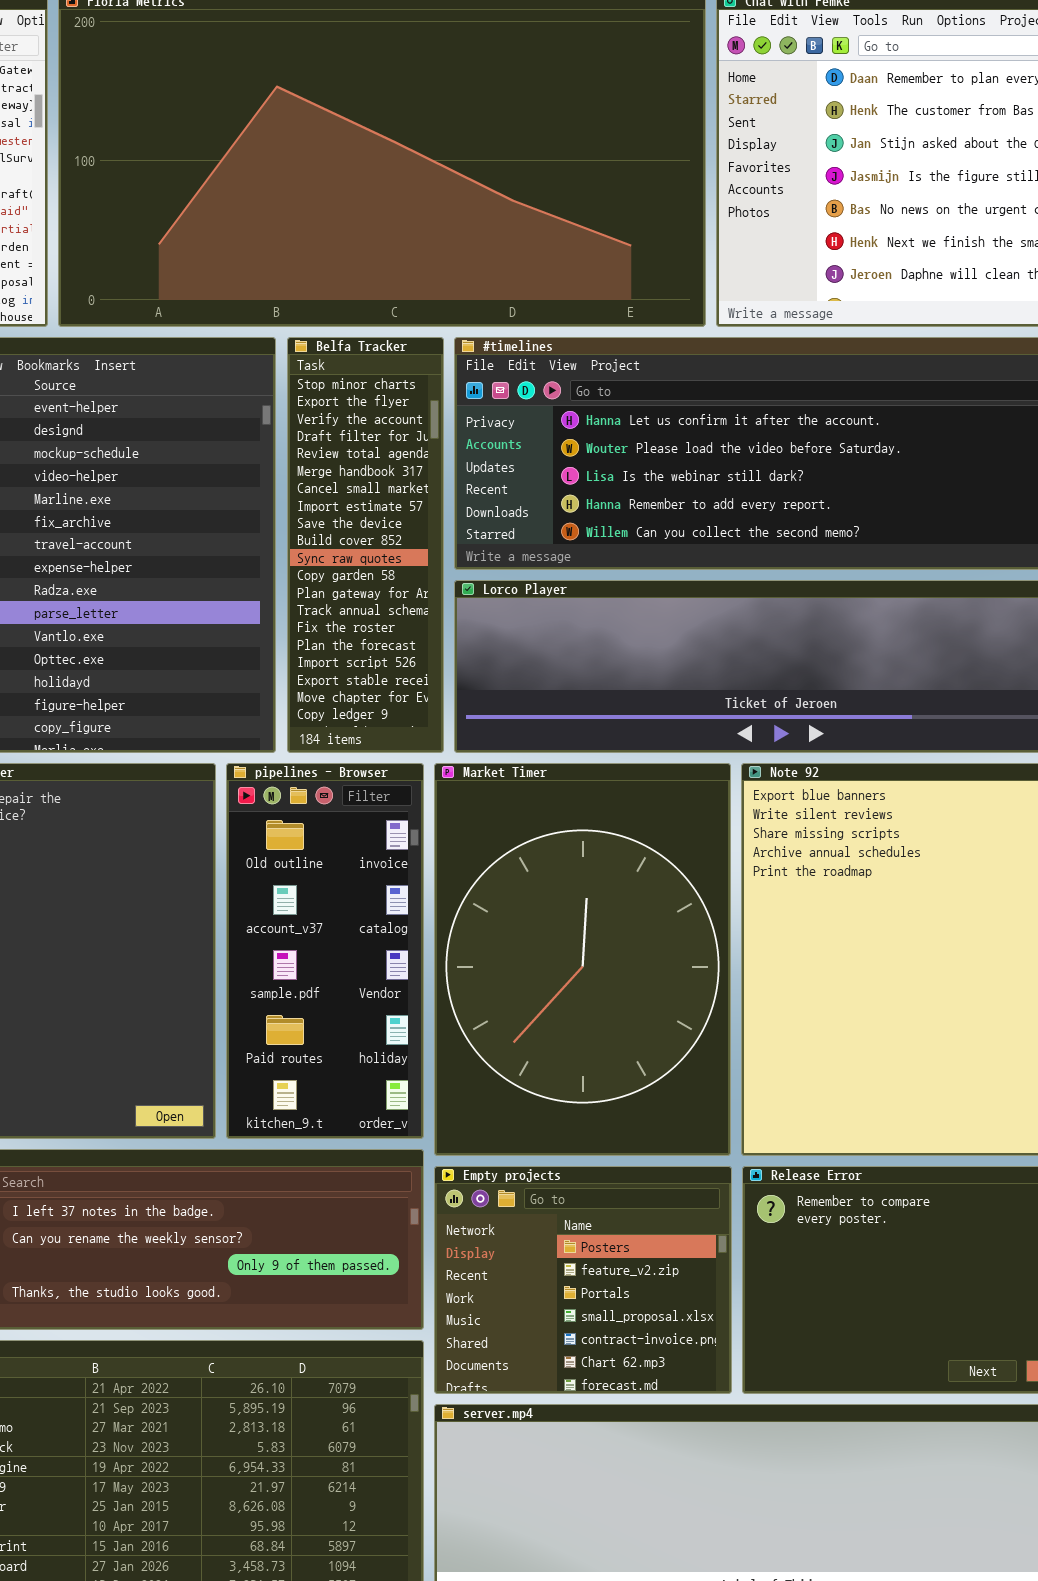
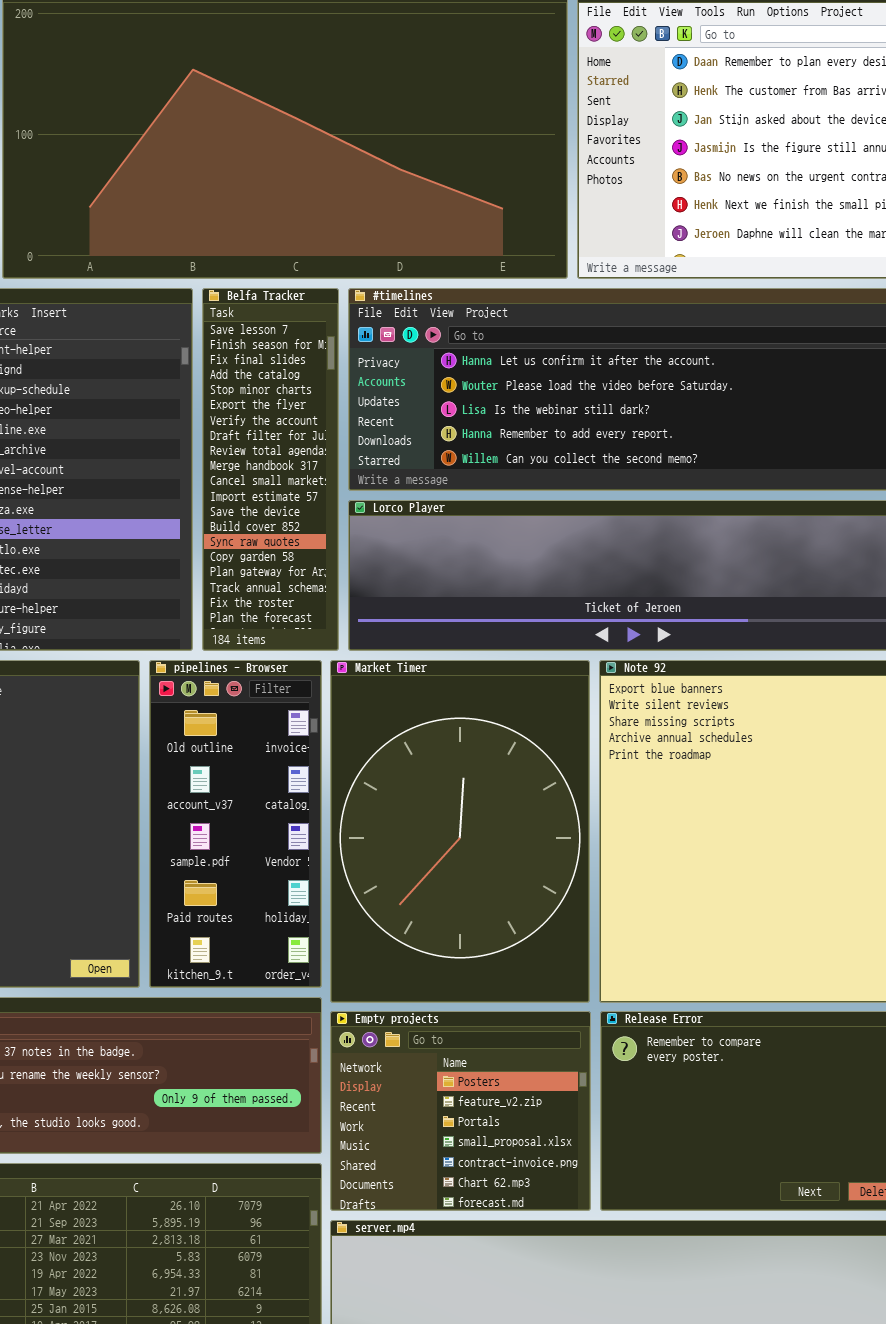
Belfa Tracker: [287,337,444,753] -> [202,288,339,651], scrolled up 4 rows

